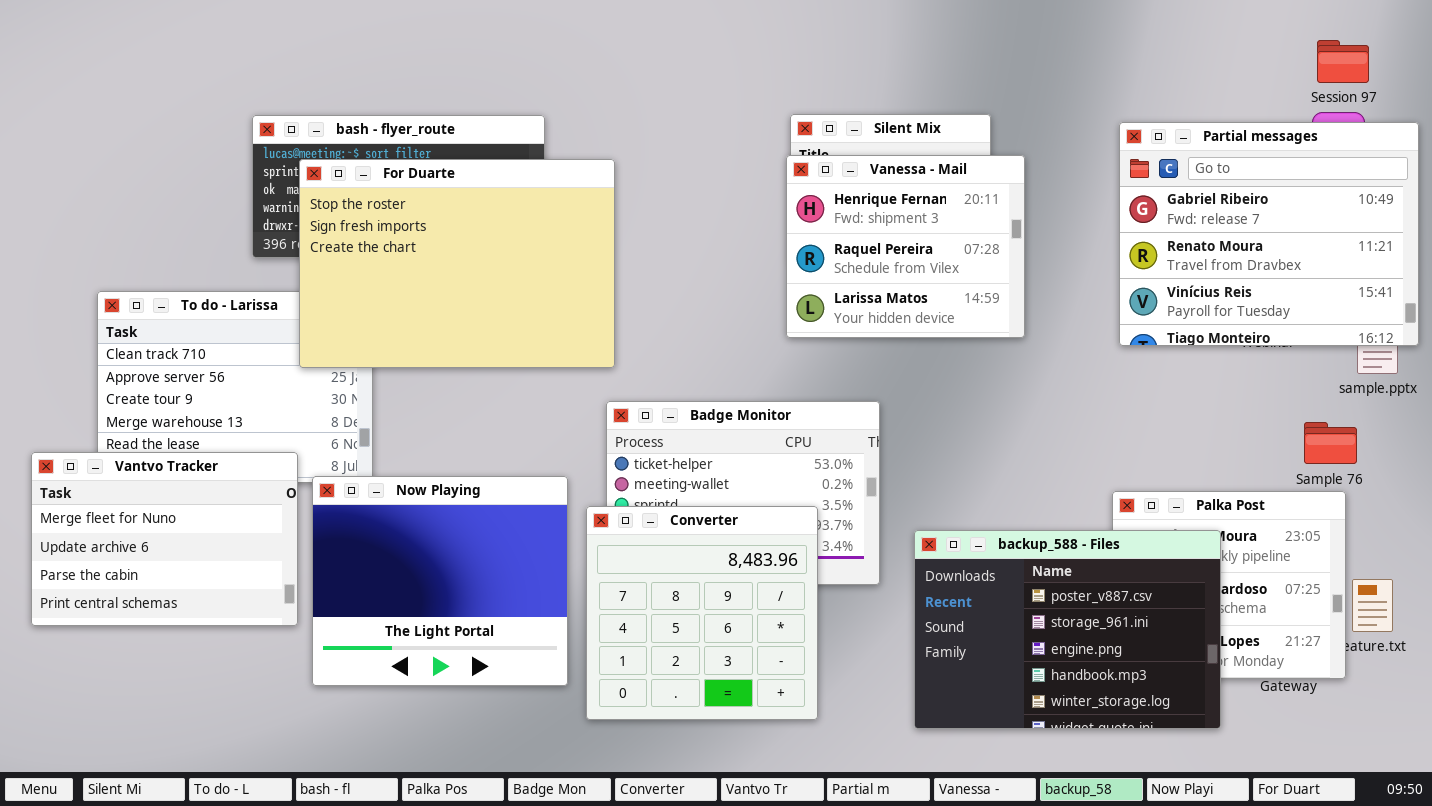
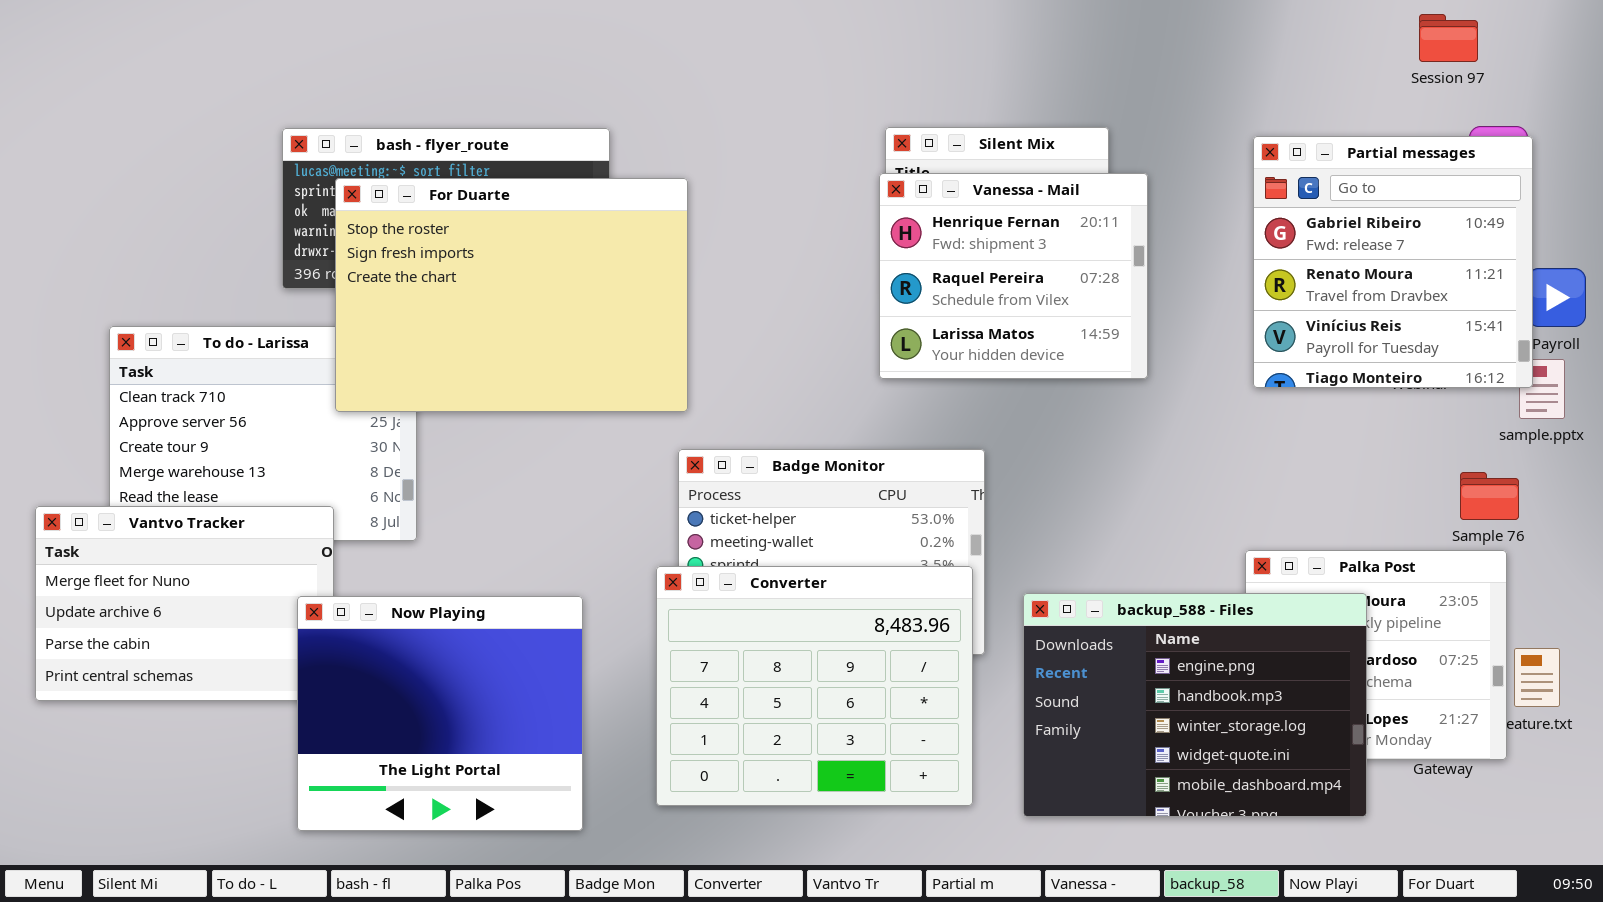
Session 97: [1317,40,1369,83] -> [1419,14,1478,62], moved
Partial messages: [1119,122,1419,346] -> [1253,136,1533,388], resized
Now Playing: [312,476,568,686] -> [297,596,583,831], moved
Converter: [586,506,818,720] -> [656,566,973,806], resized
backup_588 - Files: [914,530,1221,729] -> [1023,593,1367,817], scrolled down 2 rows

